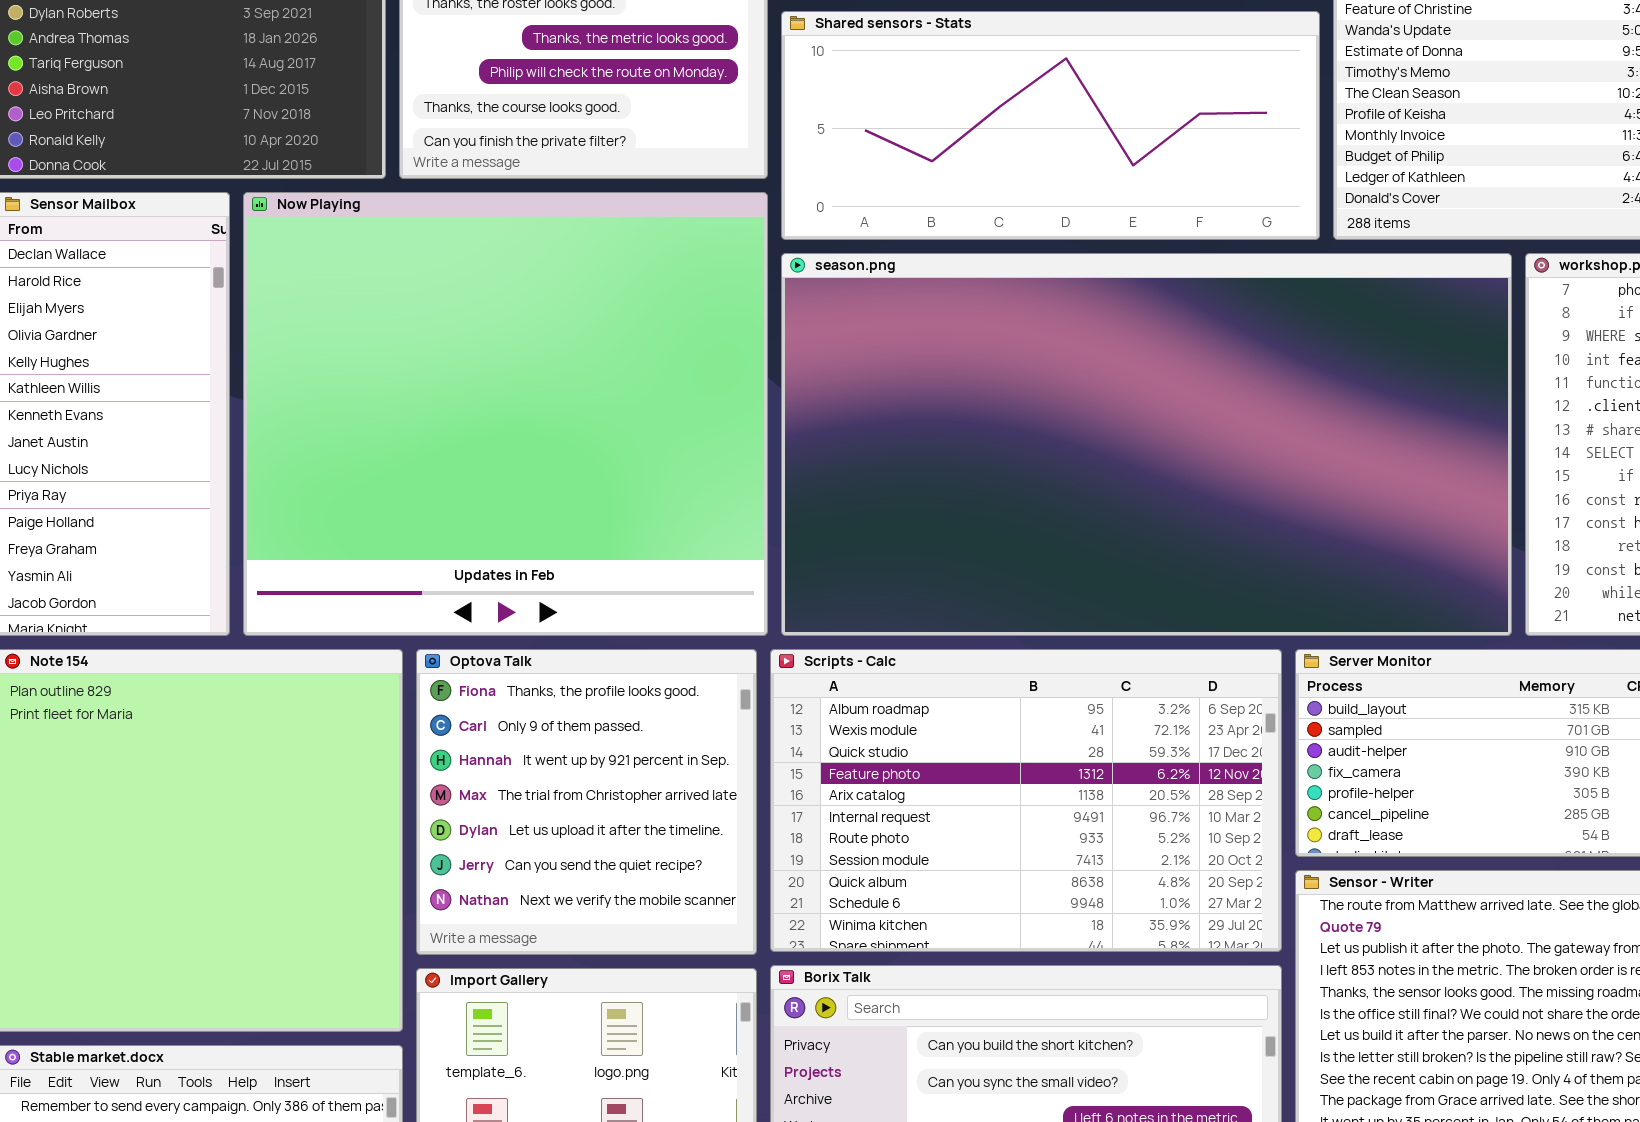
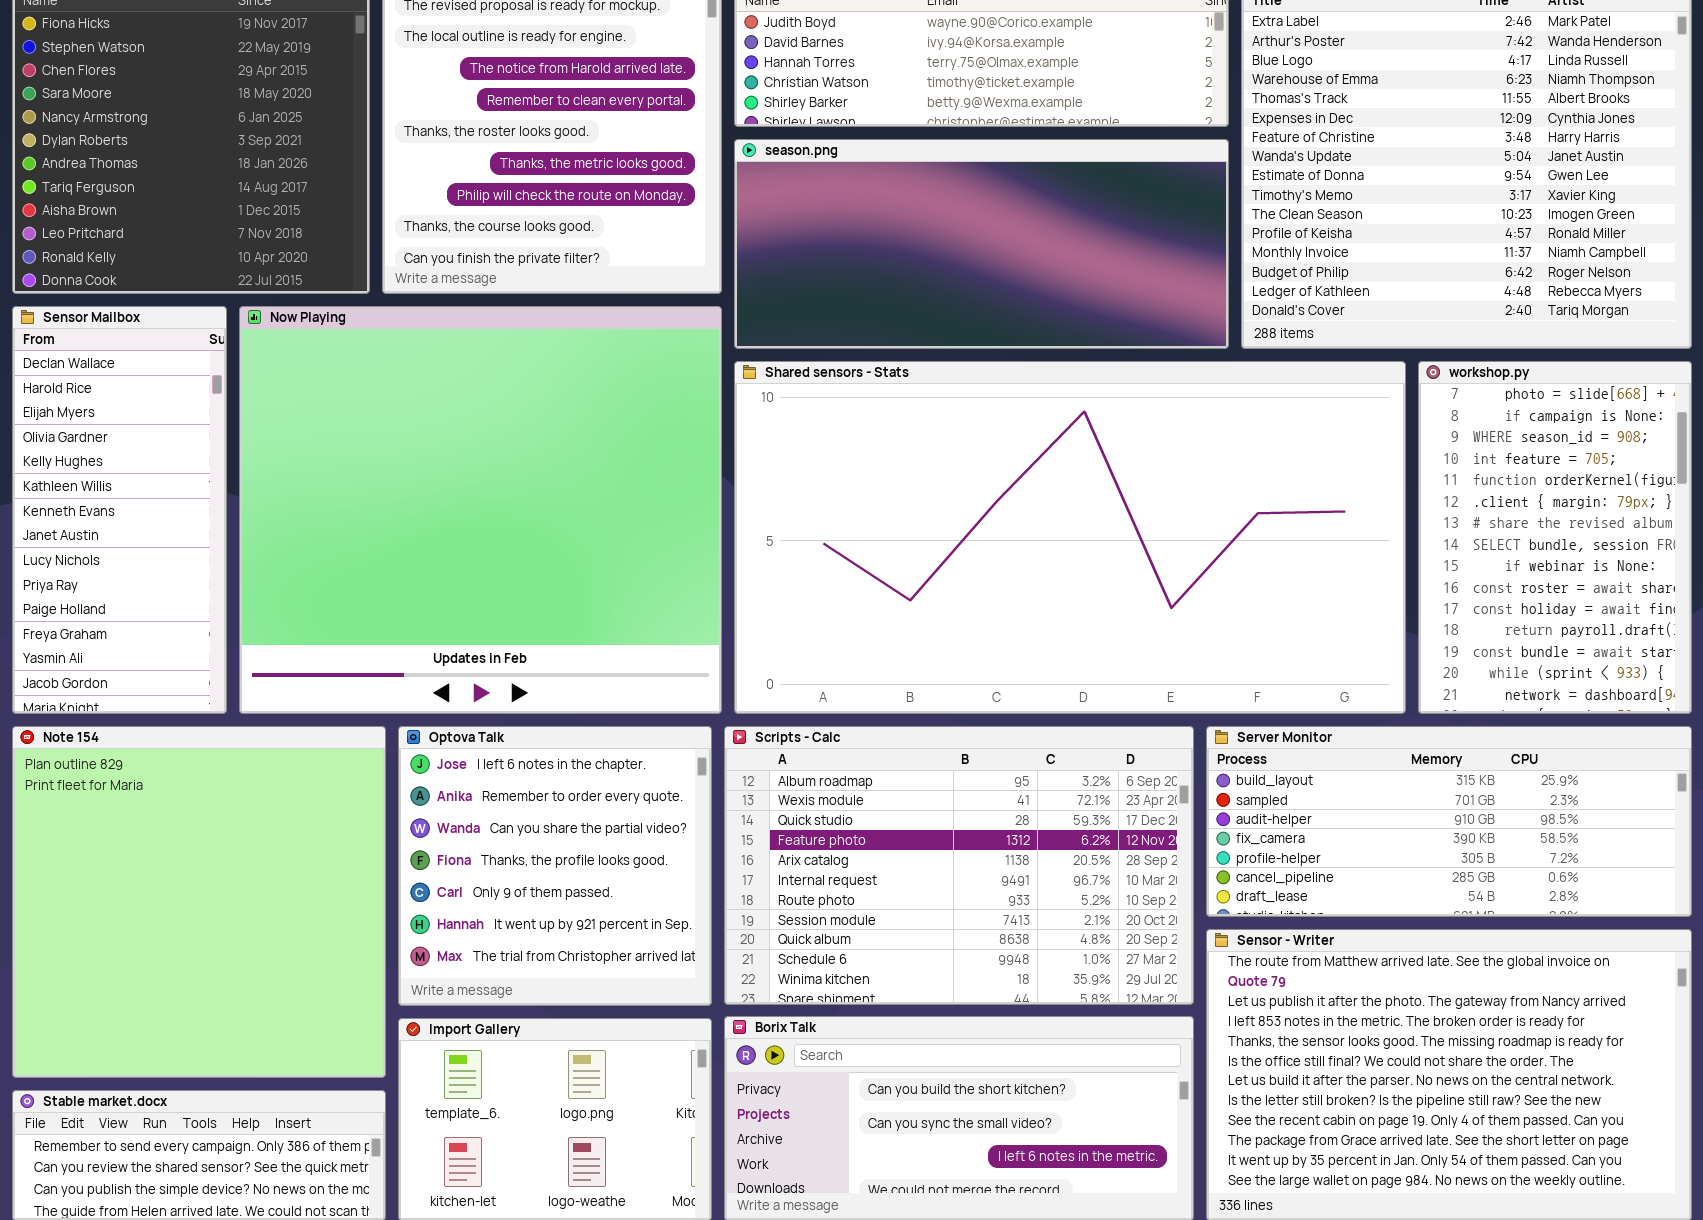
Shared sensors - Stats: [781,11,1320,240] -> [734,361,1406,714], moved, resized
season.png: [781,253,1512,636] -> [734,139,1229,349], moved, resized
Optova Talk: [416,649,757,955] -> [398,726,712,1006], scrolled up 3 rows

